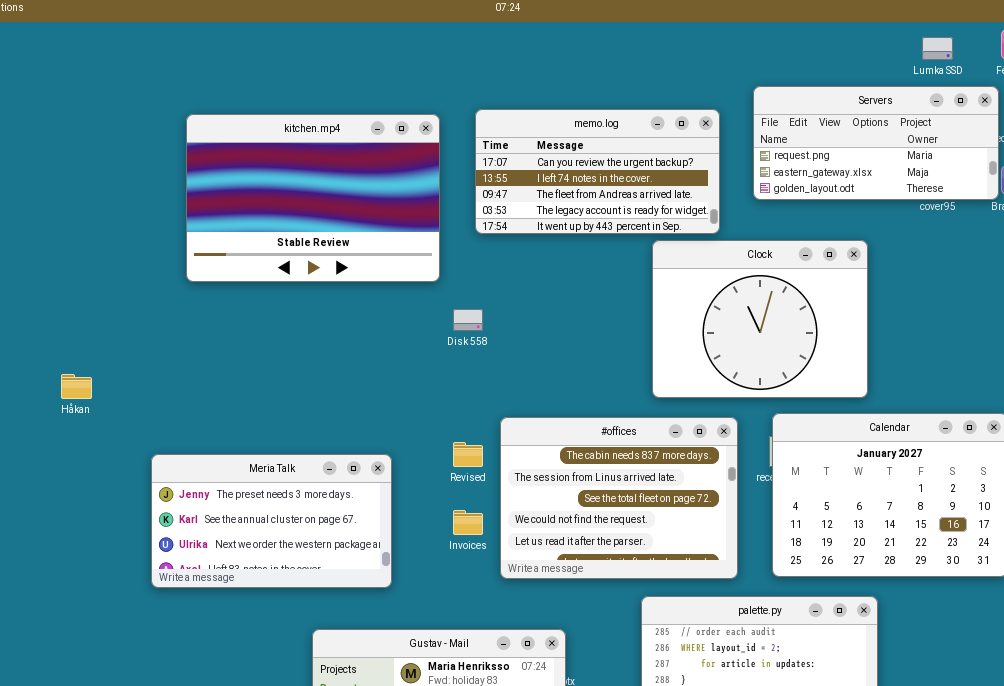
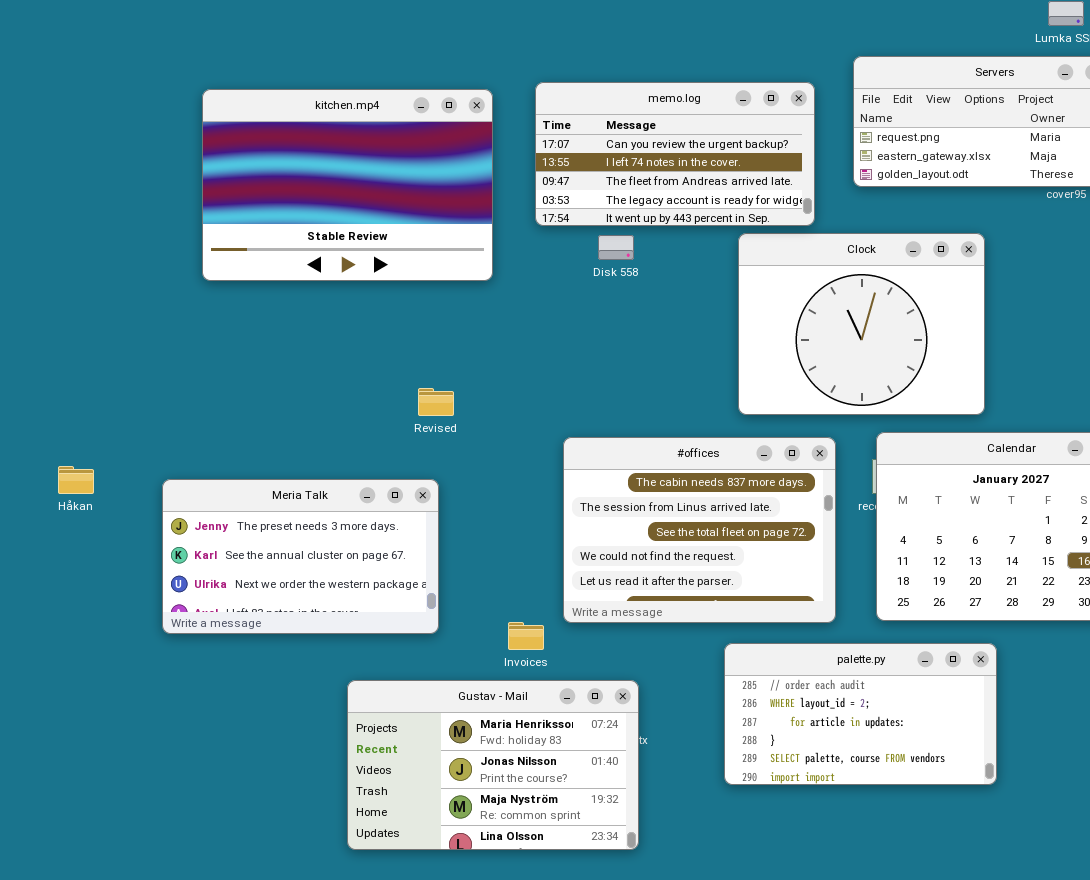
Disk 558: [453,309,483,331] -> [598,235,634,260], moved
Håkan: [61,374,92,399] -> [58,466,94,494], moved
Revised: [453,442,483,467] -> [418,388,454,416], moved
Invoices: [453,510,483,535] -> [508,622,544,650], moved

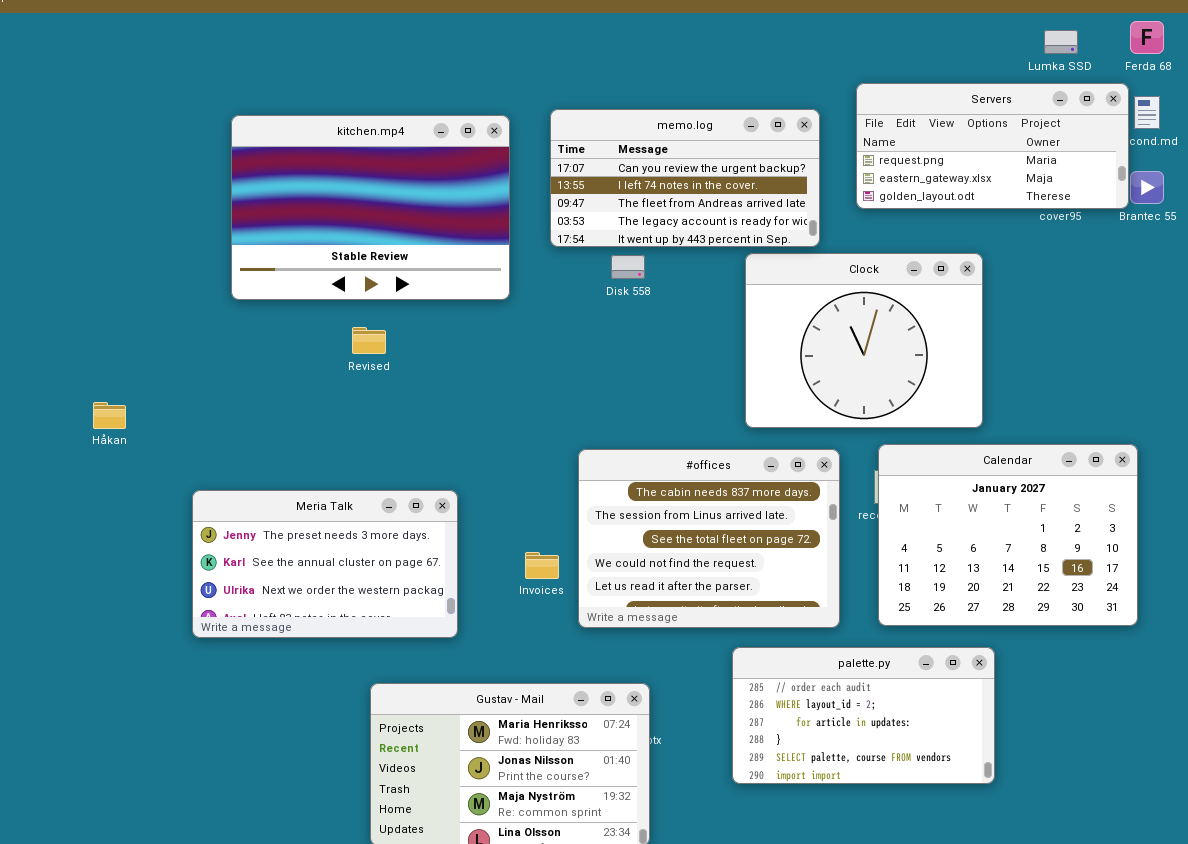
Revised: [418,388,454,416] -> [352,327,386,354], moved
Håkan: [58,466,94,494] -> [93,402,126,429], moved
Invoices: [508,622,544,650] -> [525,552,559,579], moved

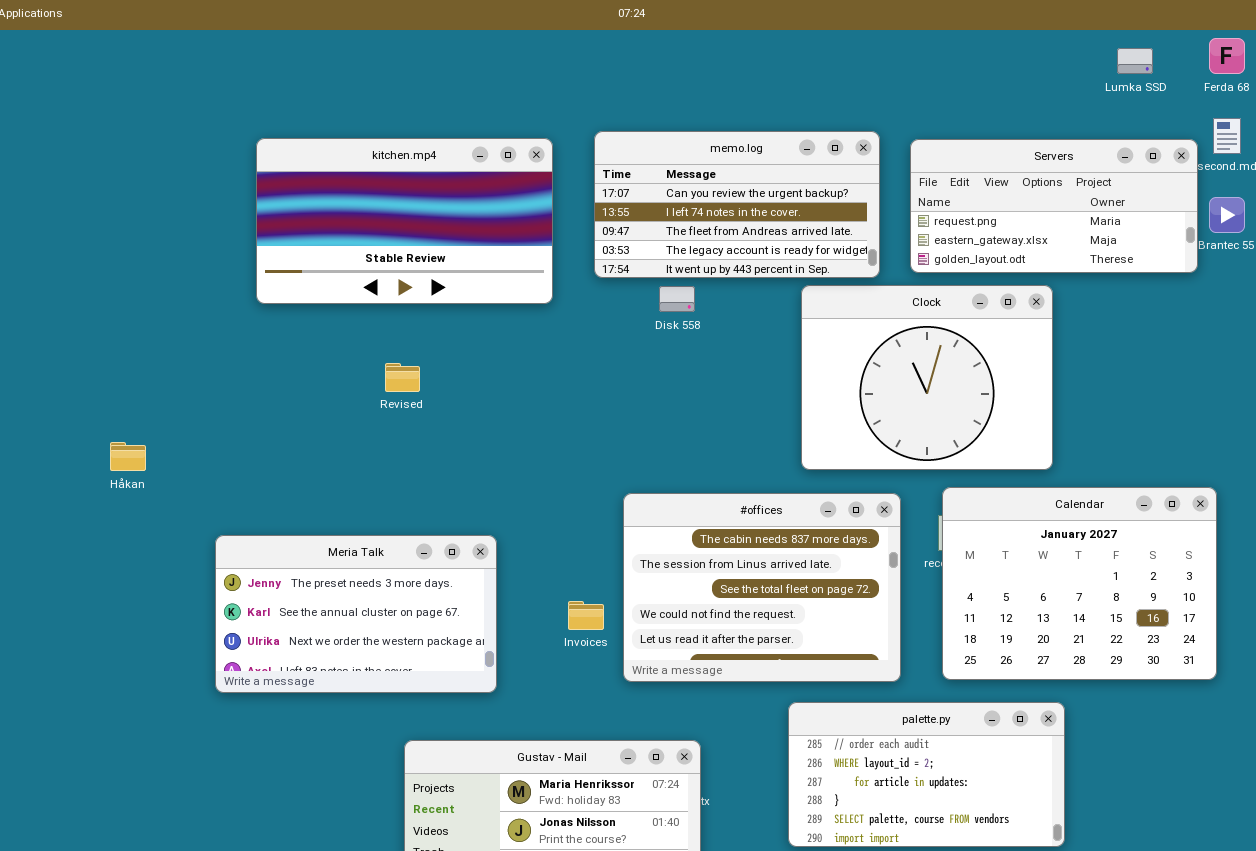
Servers: [856,83,1129,209] -> [910,139,1198,273], moved
kitchen.mp4: [231,115,510,300] -> [256,138,553,304], resized

